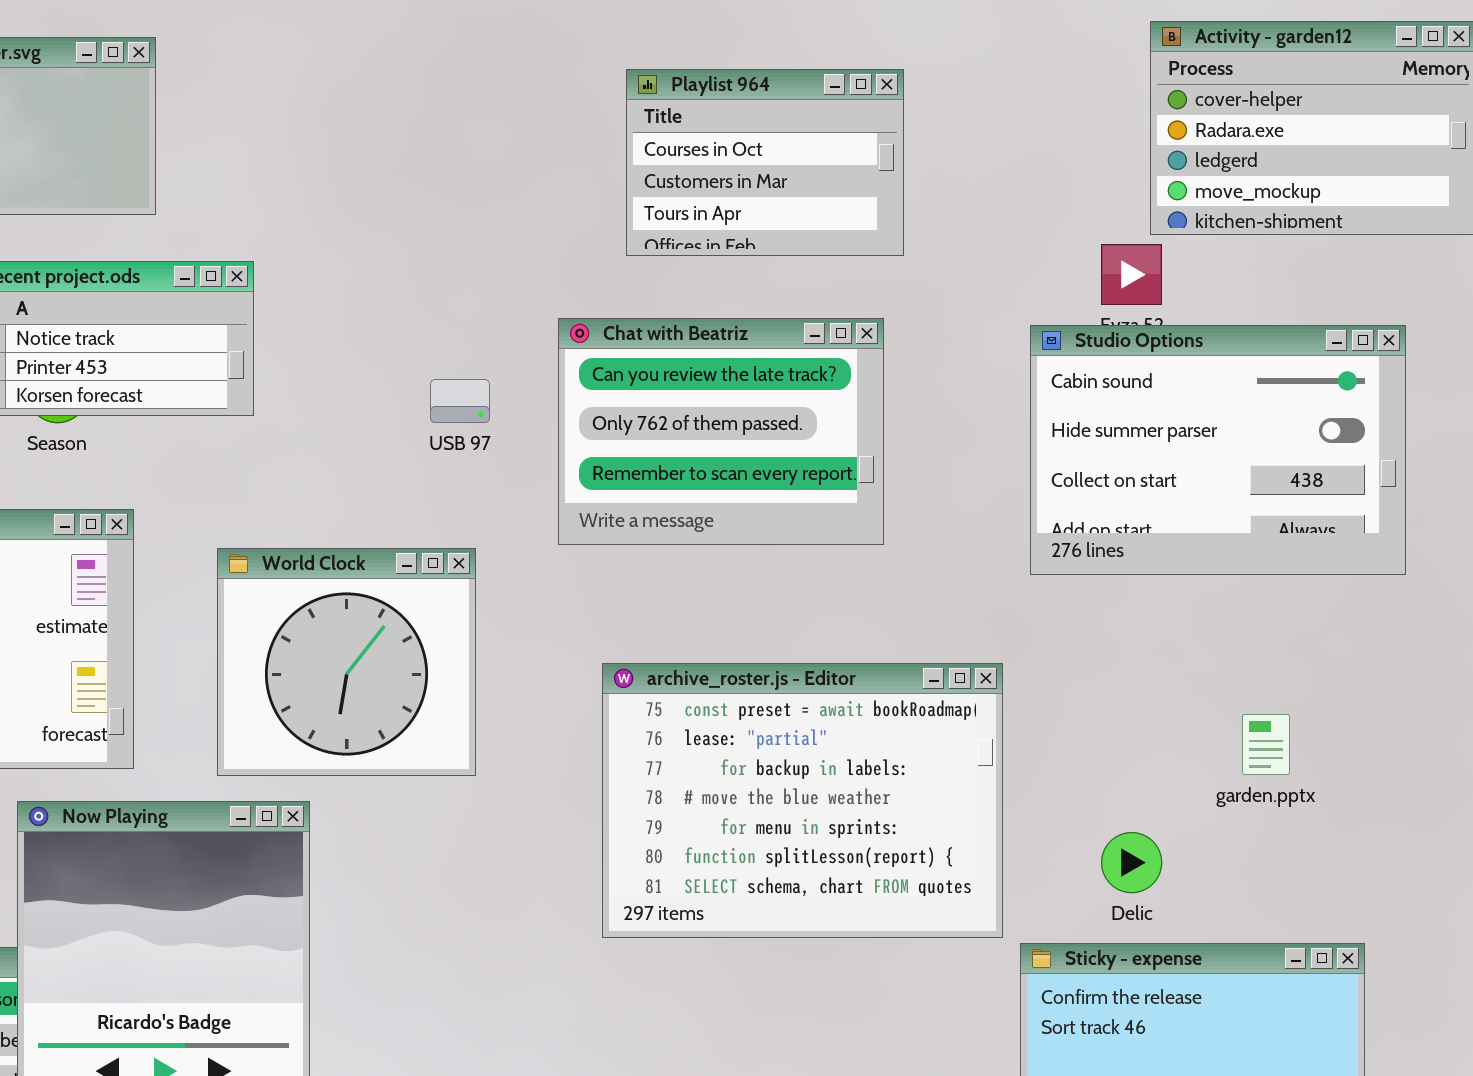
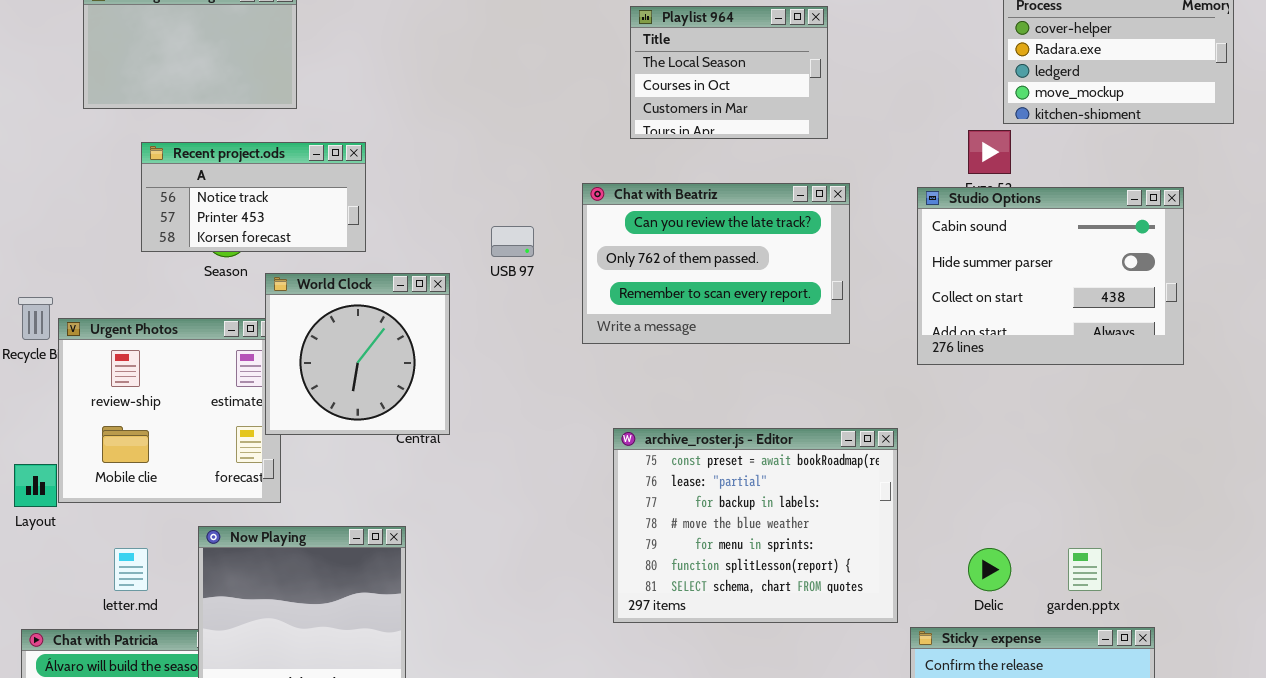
Playlist 964: [626,69,904,256] -> [630,6,828,139], scrolled up 1 row
Chat with Beatriz: [558,318,884,545] -> [582,183,850,344], resized
World Clock: [217,548,476,776] -> [265,273,450,435], moved
garden.pptx: [1242,714,1290,775] -> [1068,548,1102,591], moved

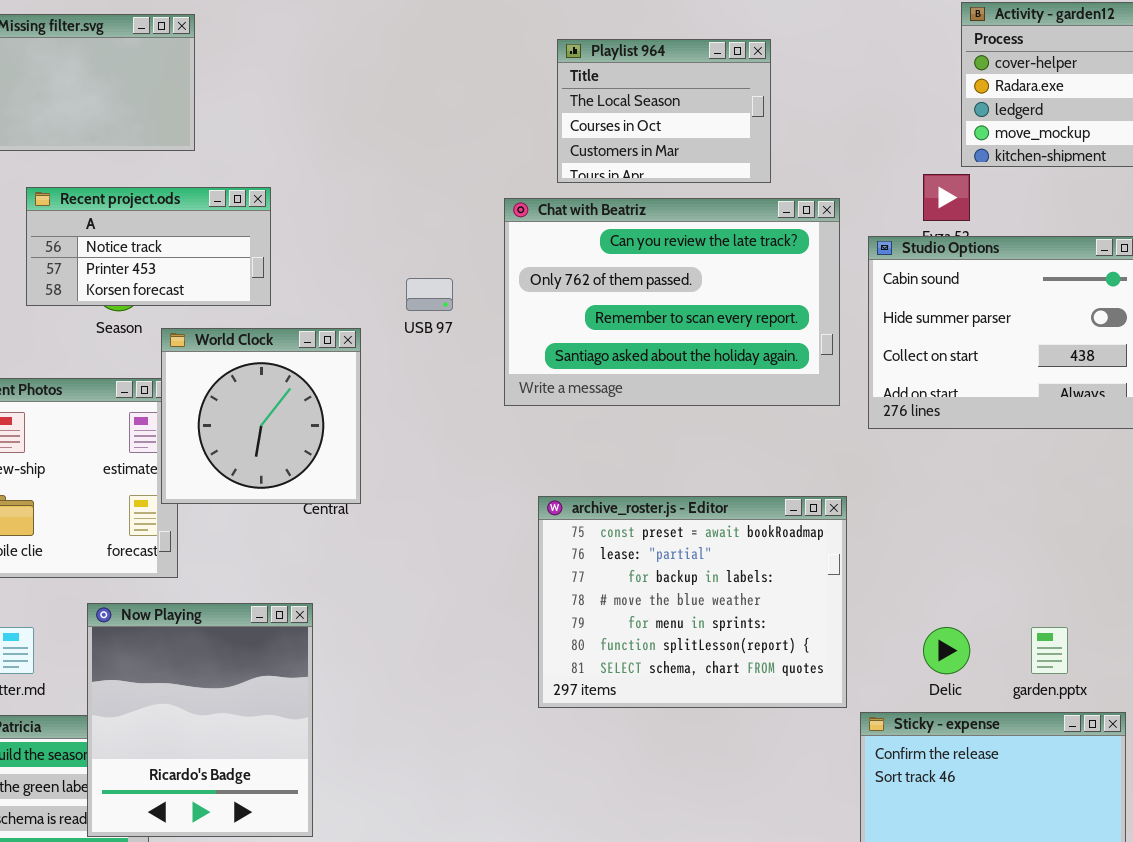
Chat with Beatriz: [582,183,850,344] -> [504,198,840,406], resized

